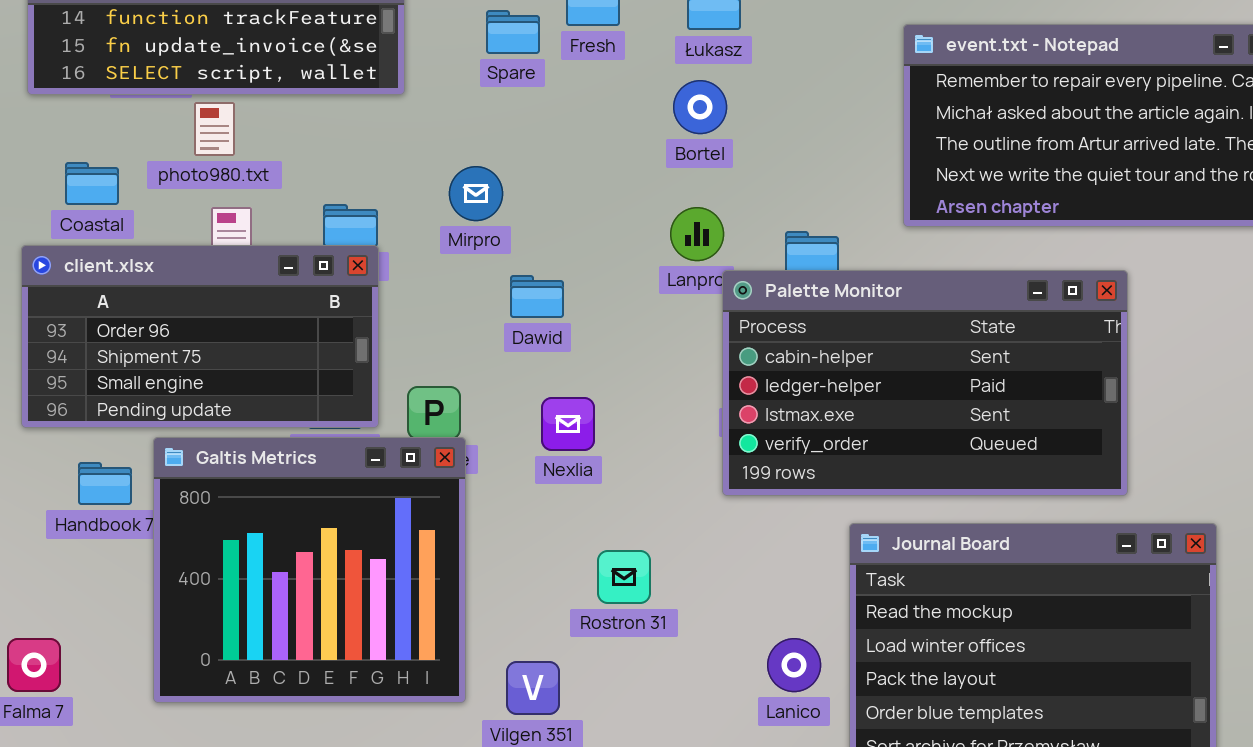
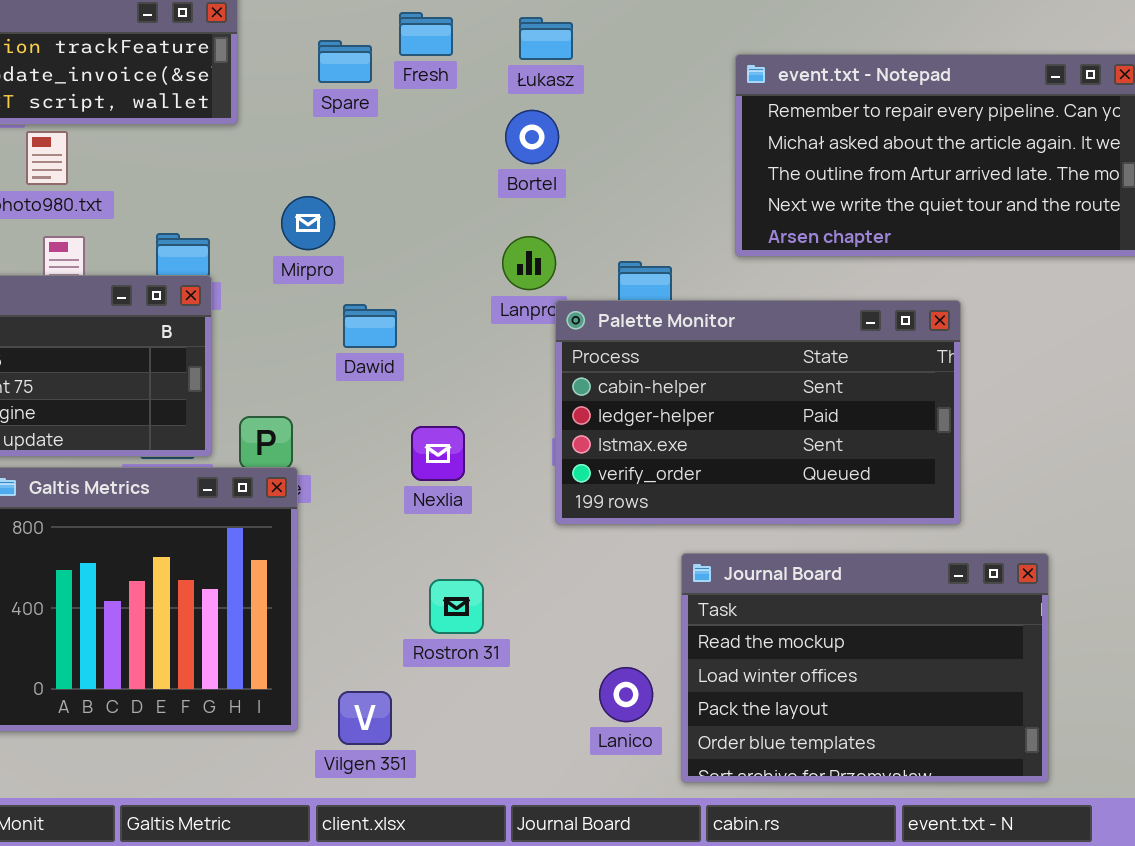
Nexlia: [541,397,595,451] -> [411,426,465,481], moved

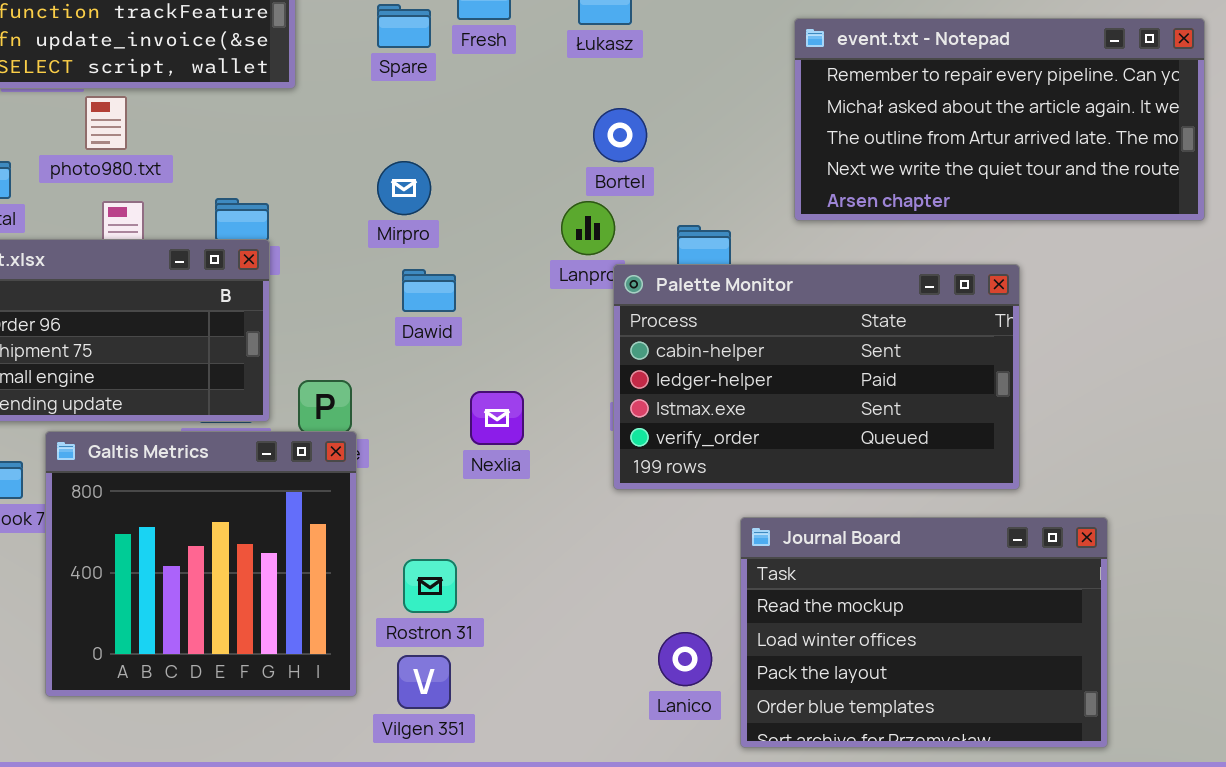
Bortel: [505,110,559,164] -> [593,108,647,162], moved
Mirpro: [281,196,335,250] -> [377,161,431,215], moved
Rostron 31: [429,579,484,634] -> [403,559,457,613], moved

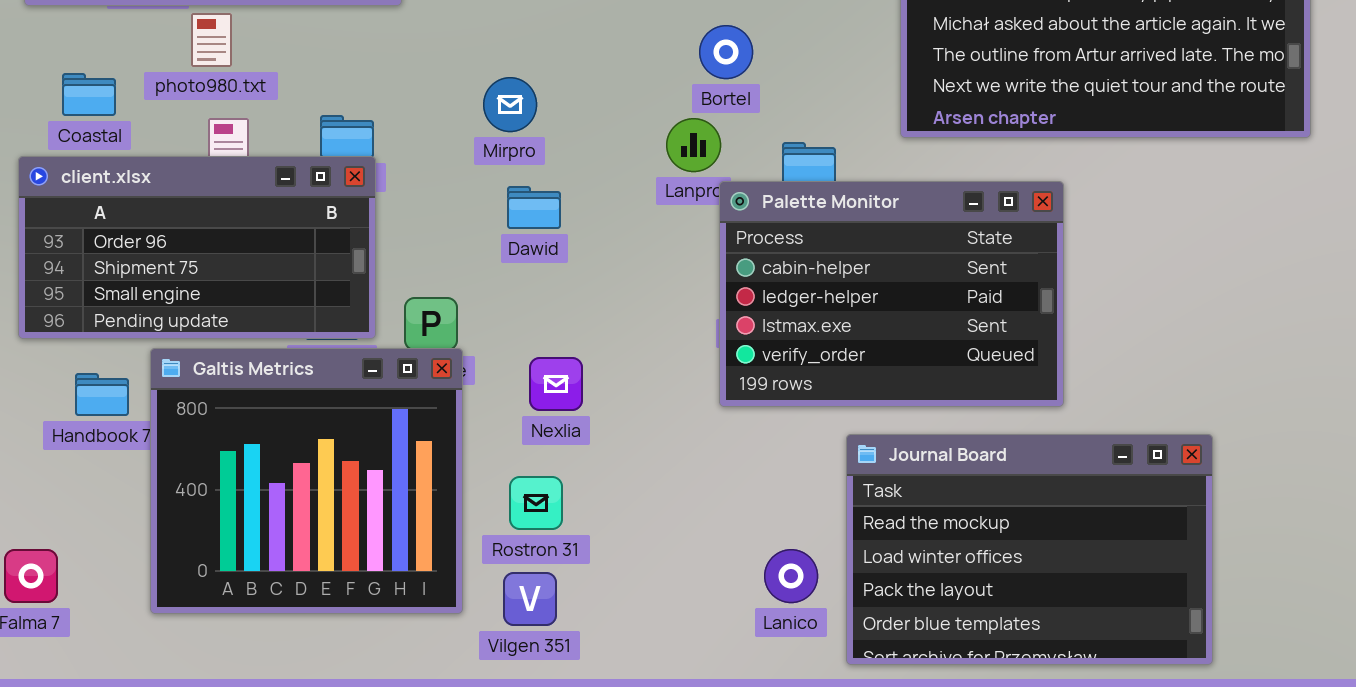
Palette Monitor: [613,264,1020,490] -> [719,181,1064,407], resized
Nexlia: [470,391,524,445] -> [529,357,583,411], moved

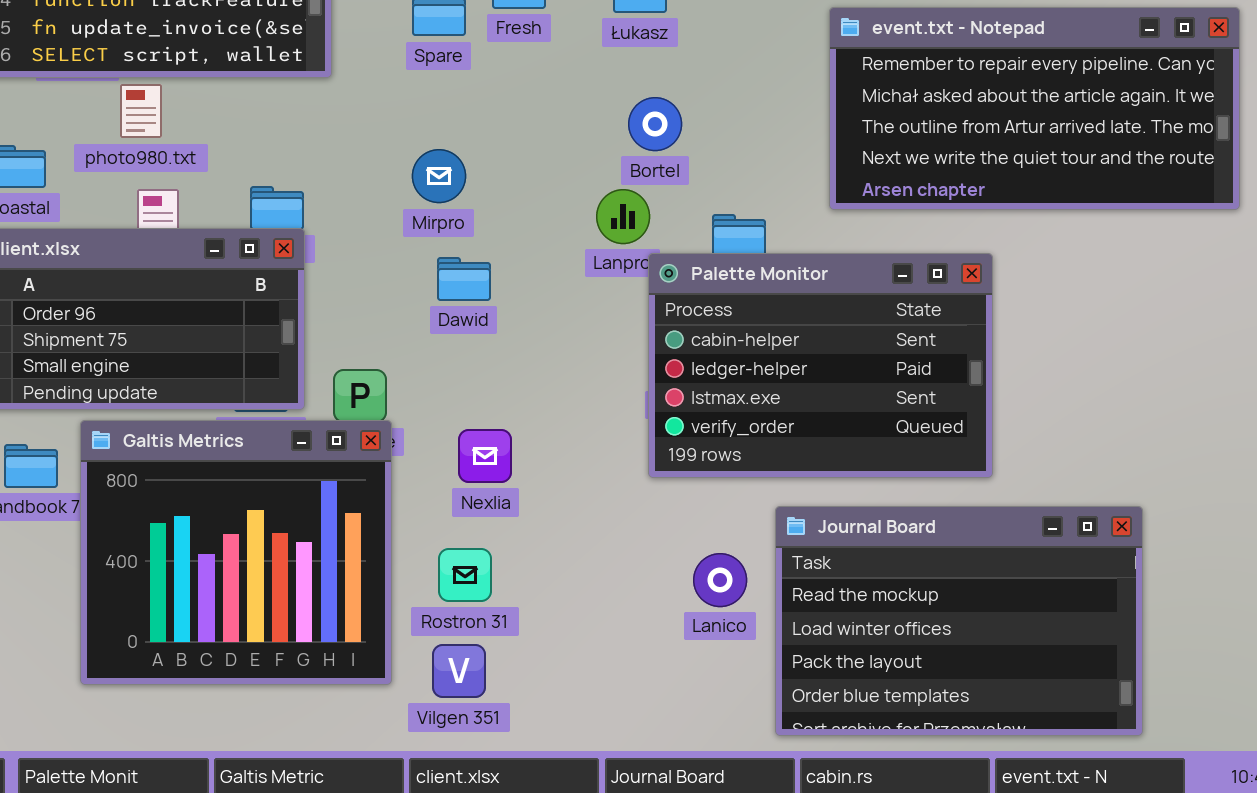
Lanico: [764,549,818,603] -> [693,553,747,607], moved

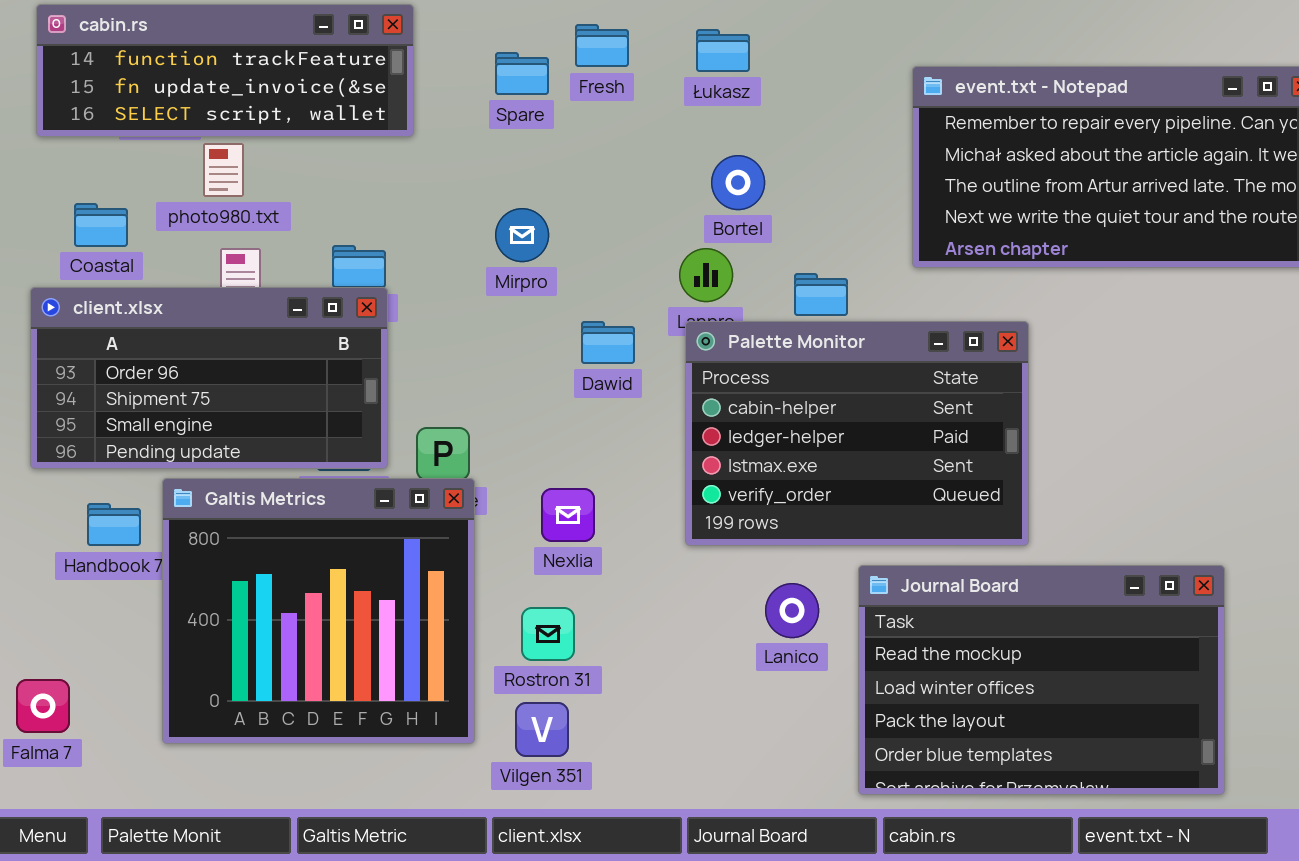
Palette Monitor: [648,253,993,478] -> [685,321,1029,546], moved
Dawid: [437,257,491,301] -> [581,321,635,364], moved
Lanico: [693,553,747,607] -> [765,583,819,638], moved

